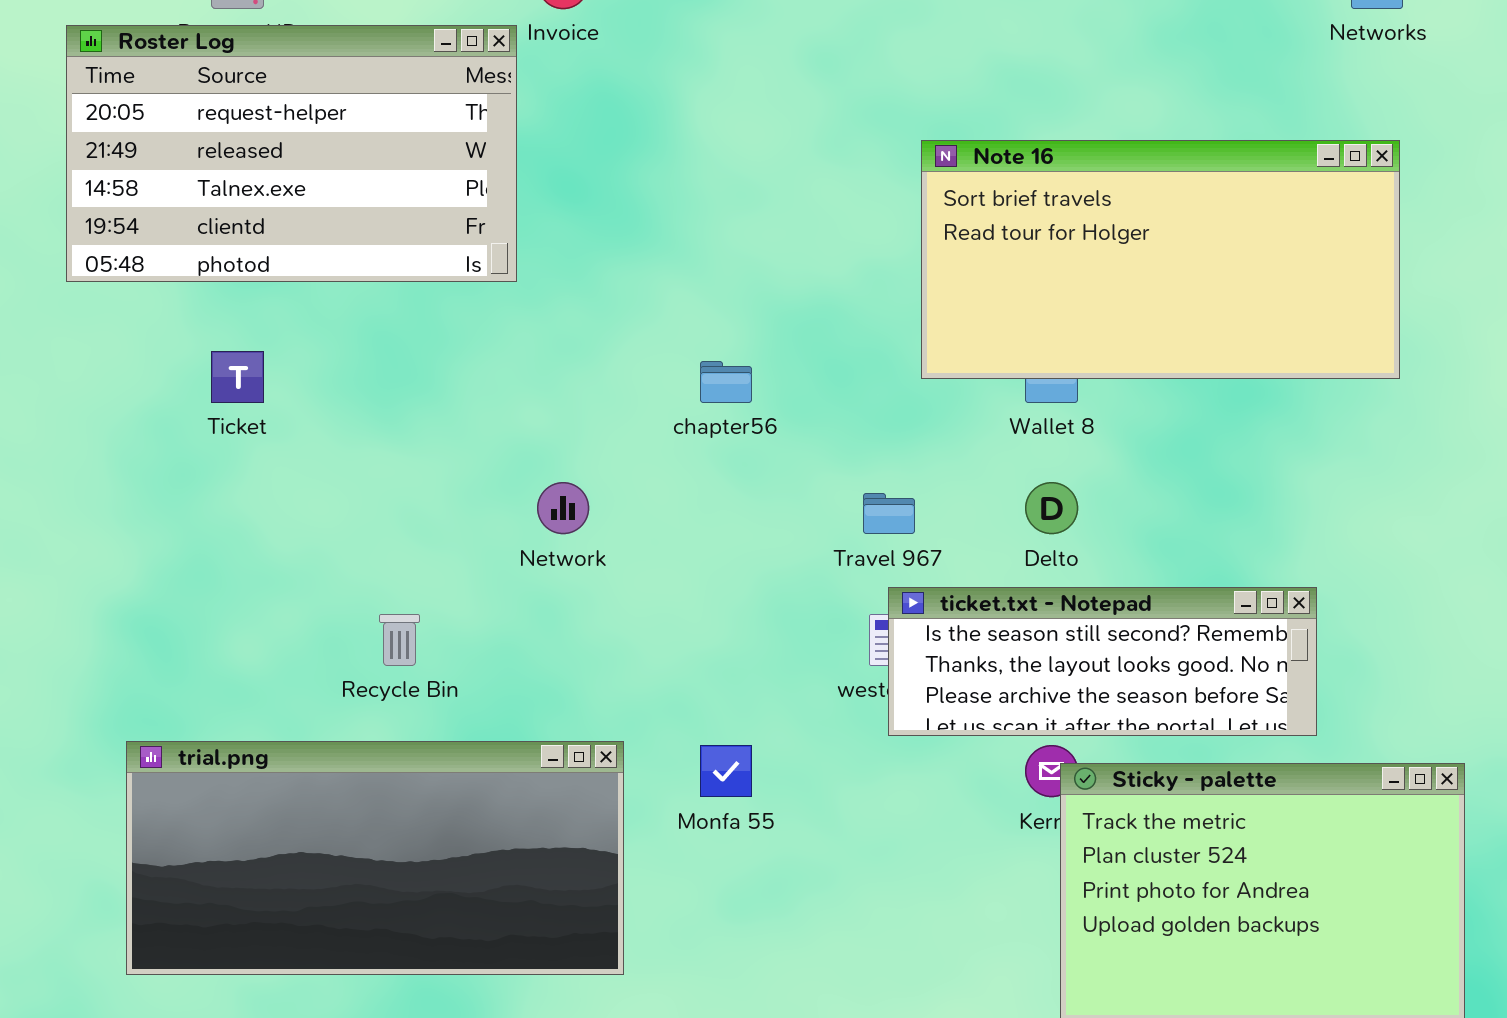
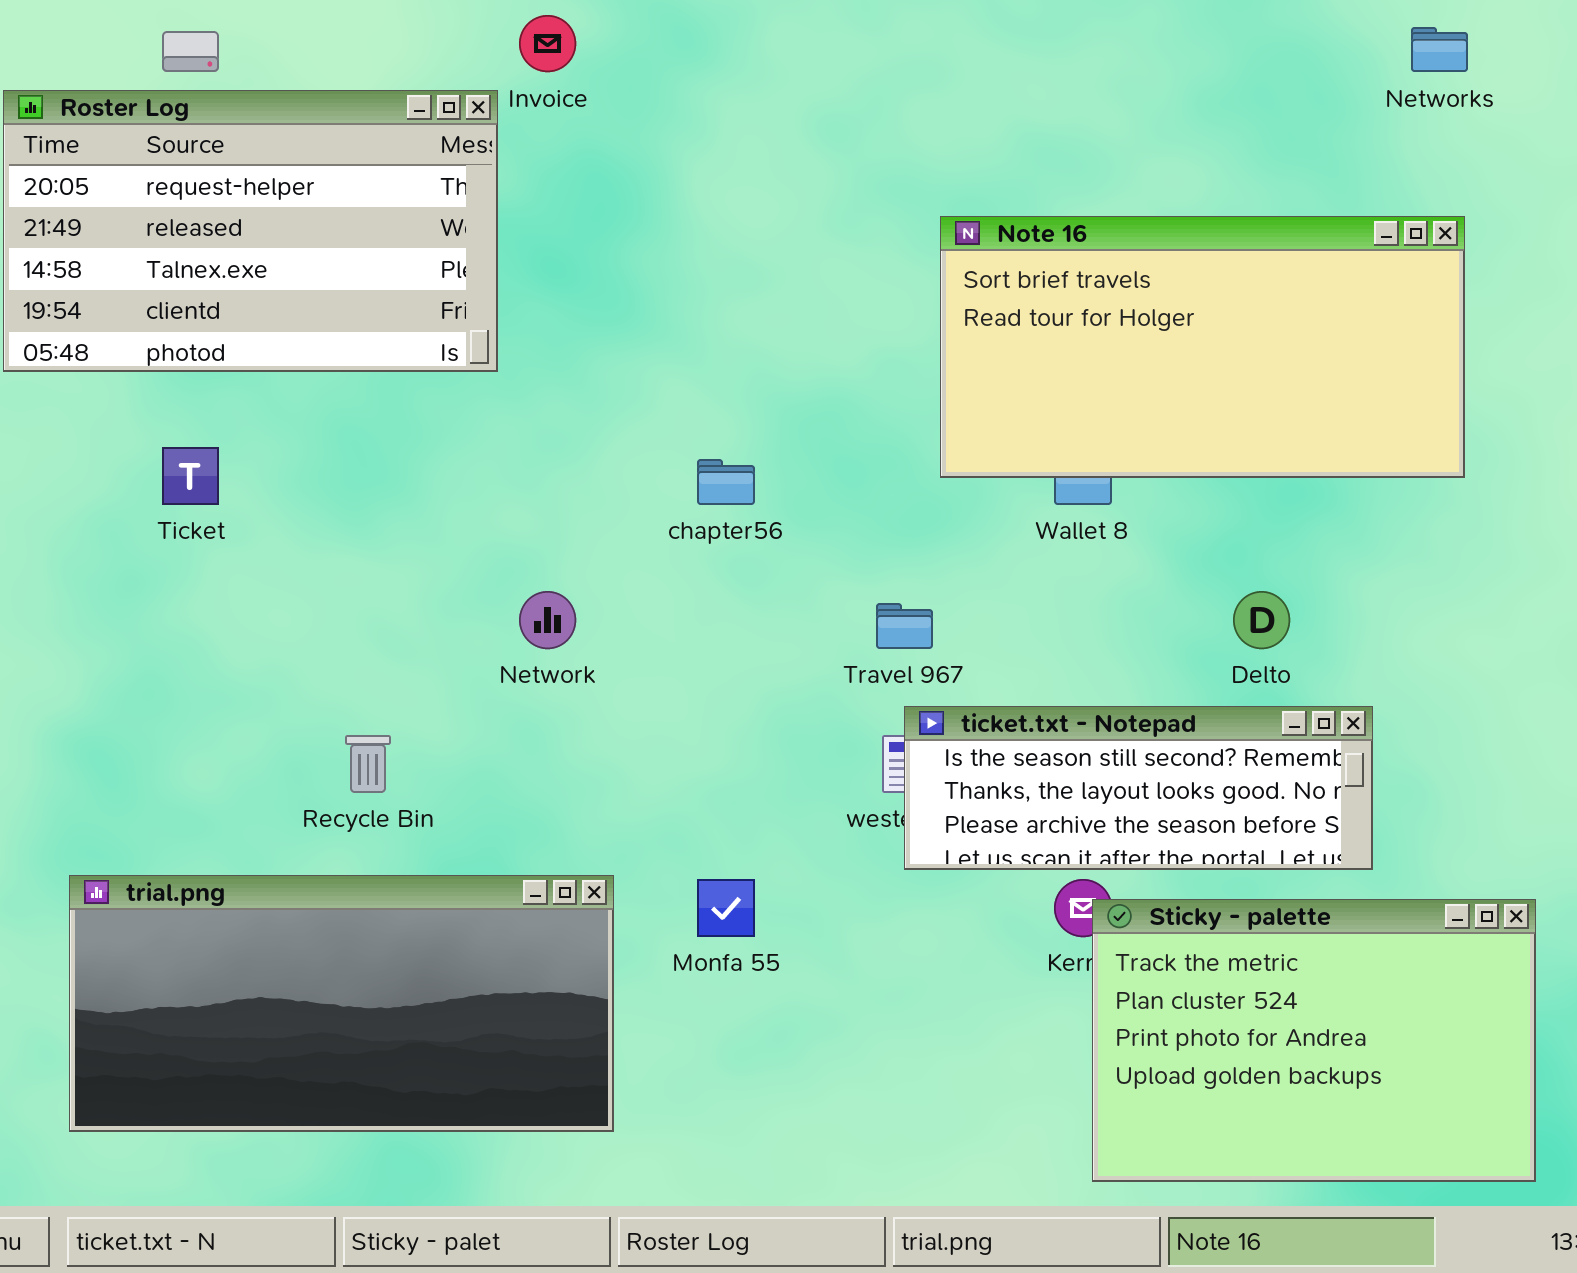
Delto: [1025,482,1078,534] -> [1233,591,1290,649], moved

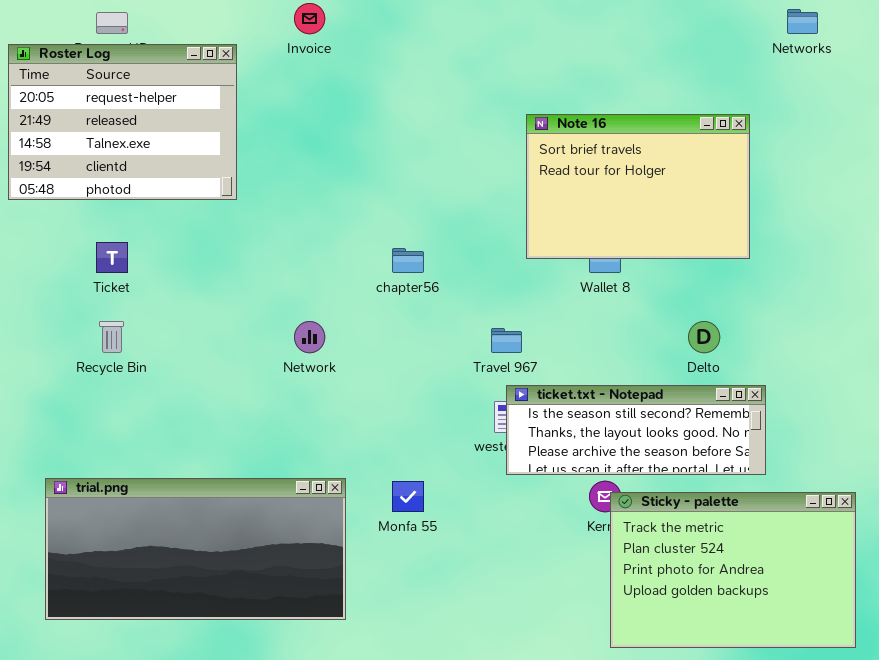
Roster Log: [3,90,498,372] -> [8,44,237,200], resized
Note 16: [940,216,1465,478] -> [526,114,750,259], resized
Recycle Bin: [345,735,391,793] -> [99,321,124,353], moved

